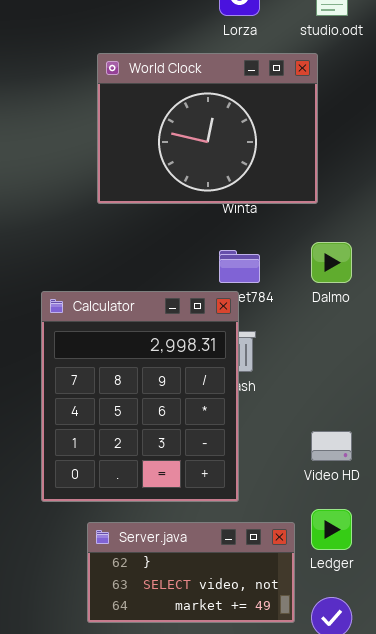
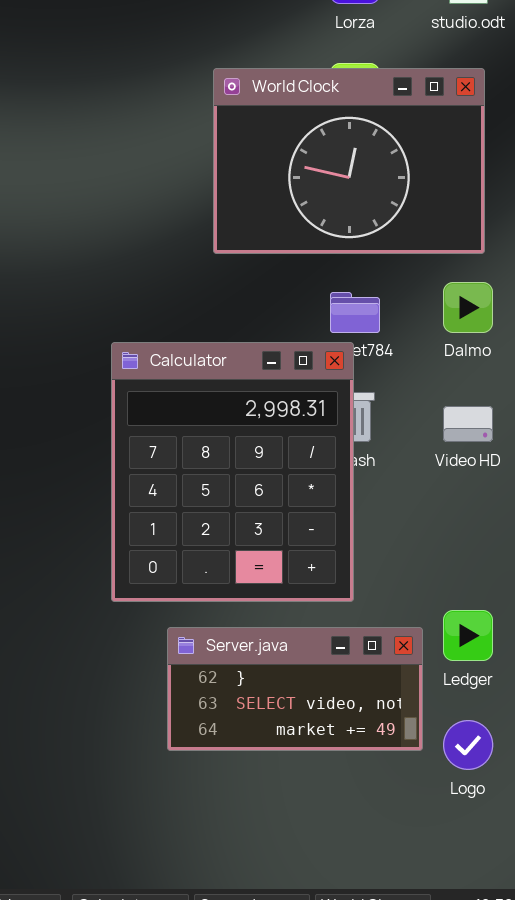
World Clock: [97,53,318,204] -> [213,68,485,254], moved
Video HD: [311,431,352,461] -> [443,406,493,442], moved

